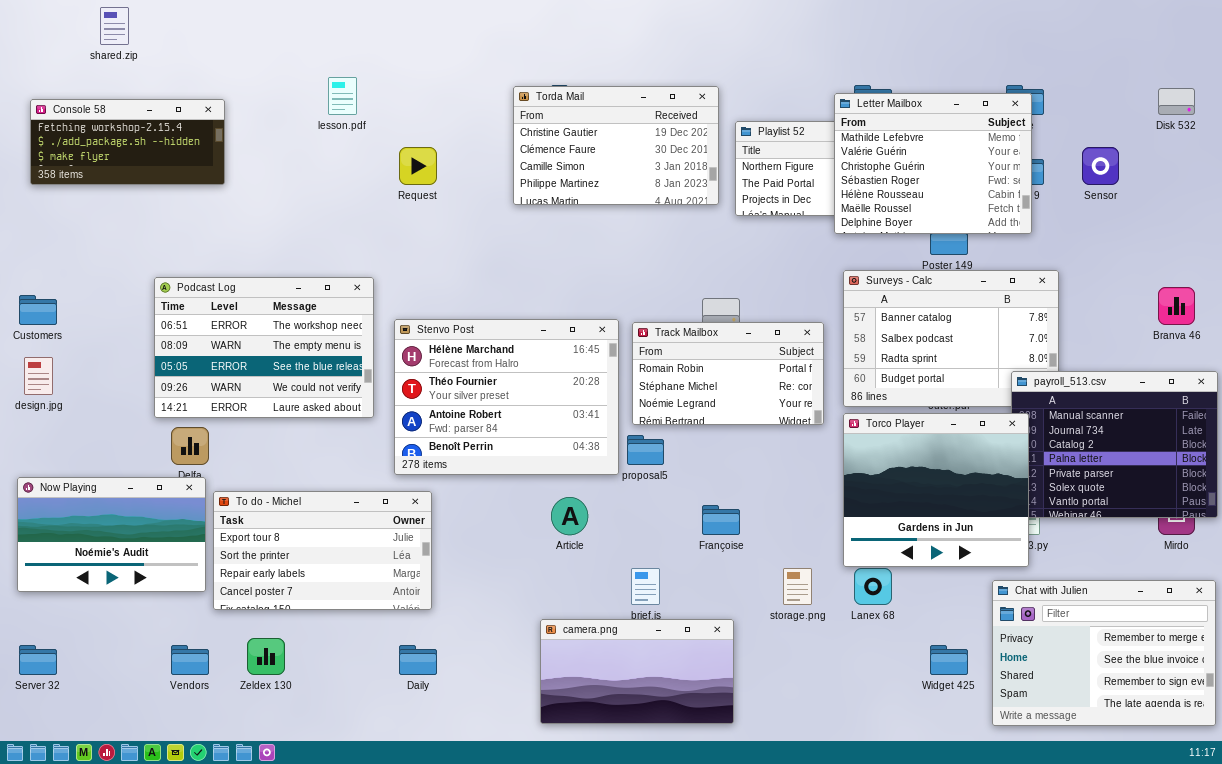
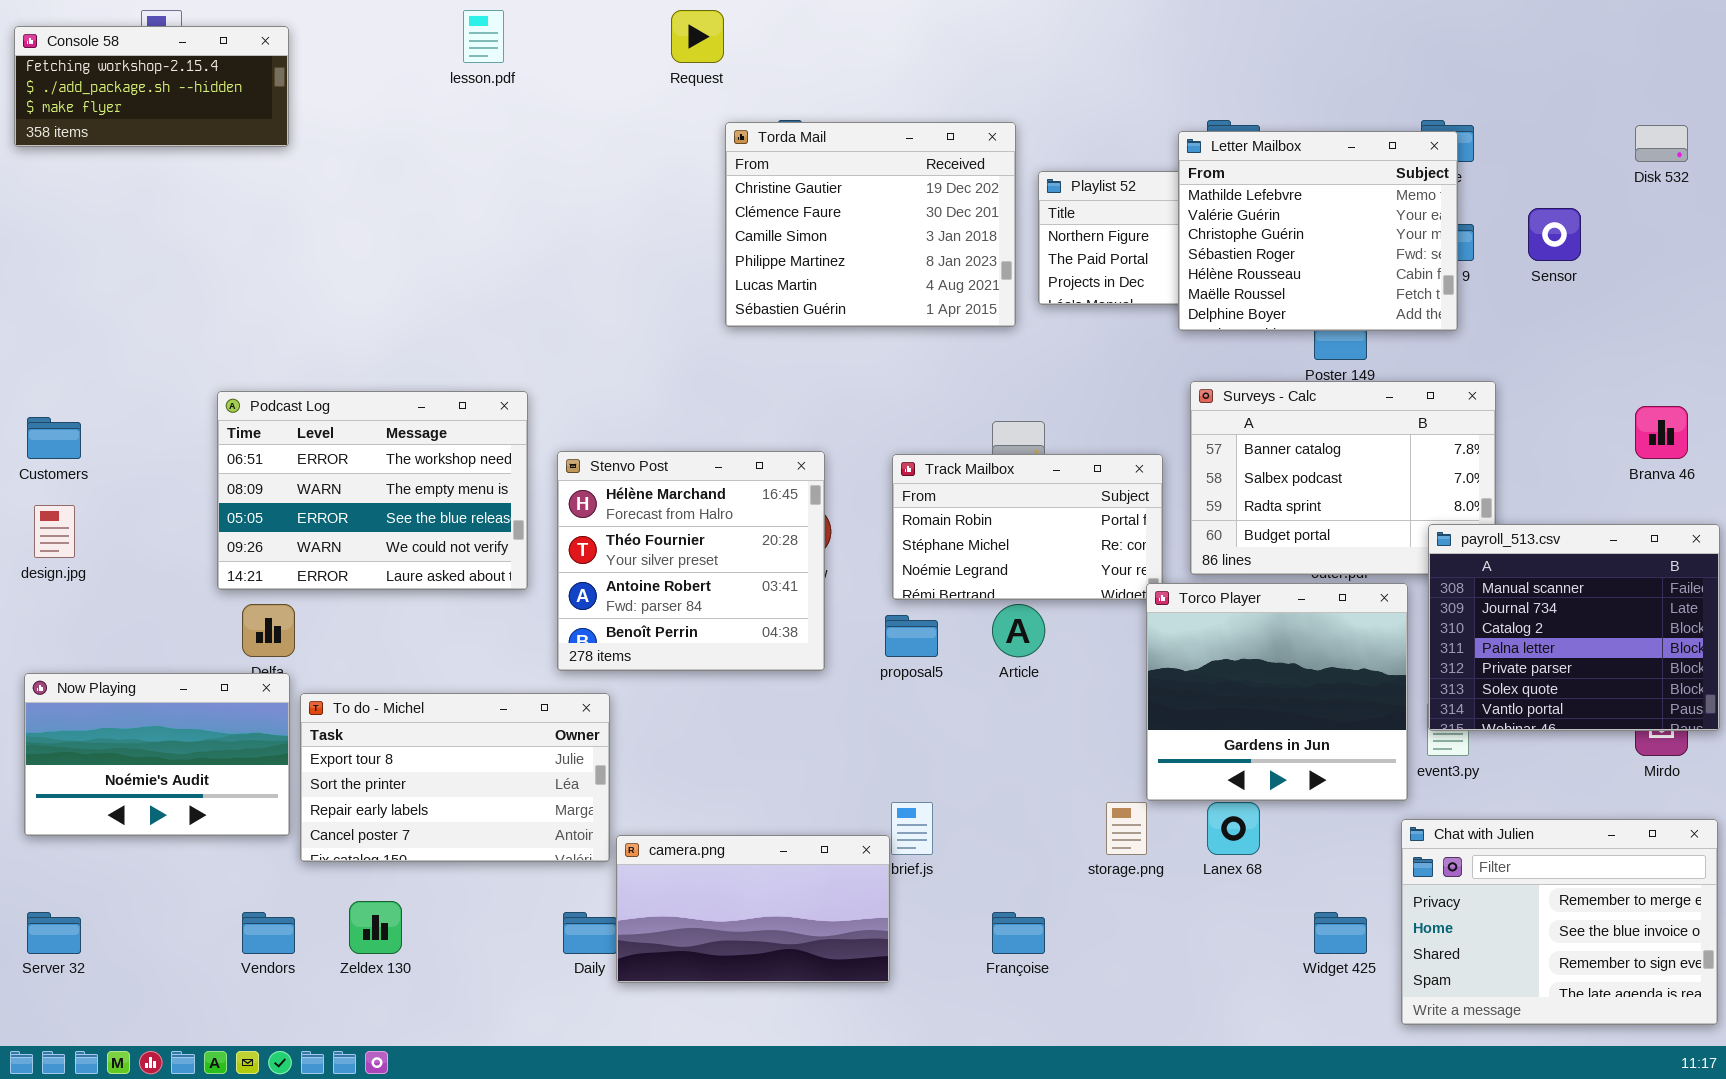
lesson.pdf: [328,77,357,115] -> [463,10,504,63], moved
Torda Mail: [513,86,719,205] -> [725,122,1016,327], resized
Console 58: [30,99,225,185] -> [14,26,289,147], moved
Request: [399,147,437,185] -> [671,10,724,63], moved
Stenvo Post: [394,319,619,475] -> [557,451,825,671], resized
Torco Player: [843,413,1029,567] -> [1146,583,1408,801], moved
Article: [551,497,588,535] -> [992,604,1045,657], moved
Françoise: [702,505,740,535] -> [992,912,1045,954], moved
camera.png: [540,619,734,724] -> [616,835,890,983], moved

